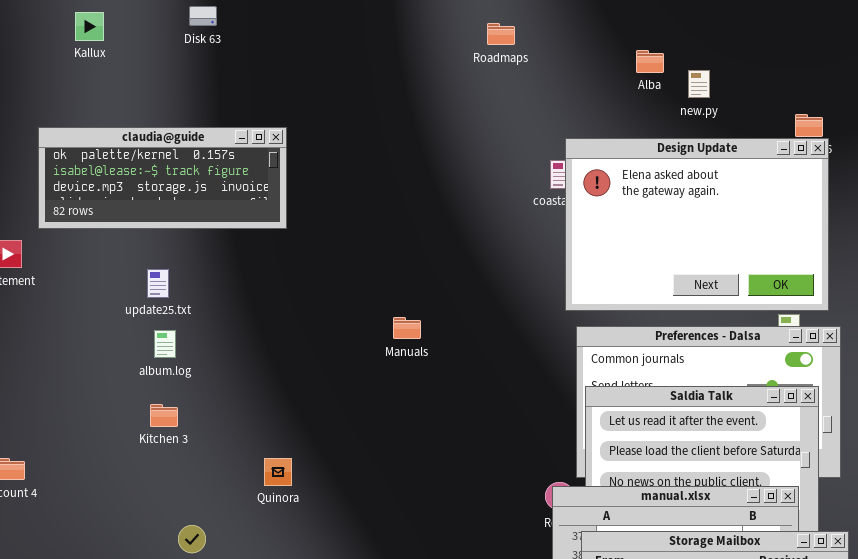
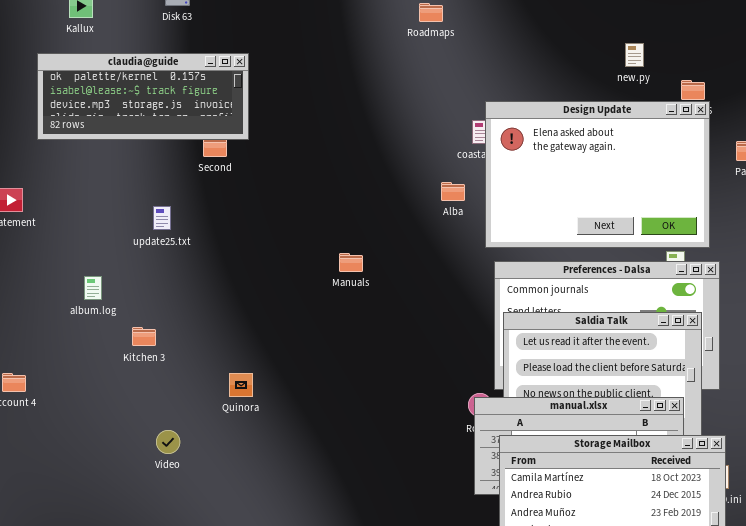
Alba: [636,50,664,73] -> [441,182,465,201], moved
new.py: [688,70,710,98] -> [625,43,644,67], moved
claudia@guide: [38,127,287,229] -> [37,53,249,140], moved
update25.txt: [147,269,169,298] -> [153,206,171,230], moved
album.log: [154,330,176,358] -> [84,276,102,300], moved

